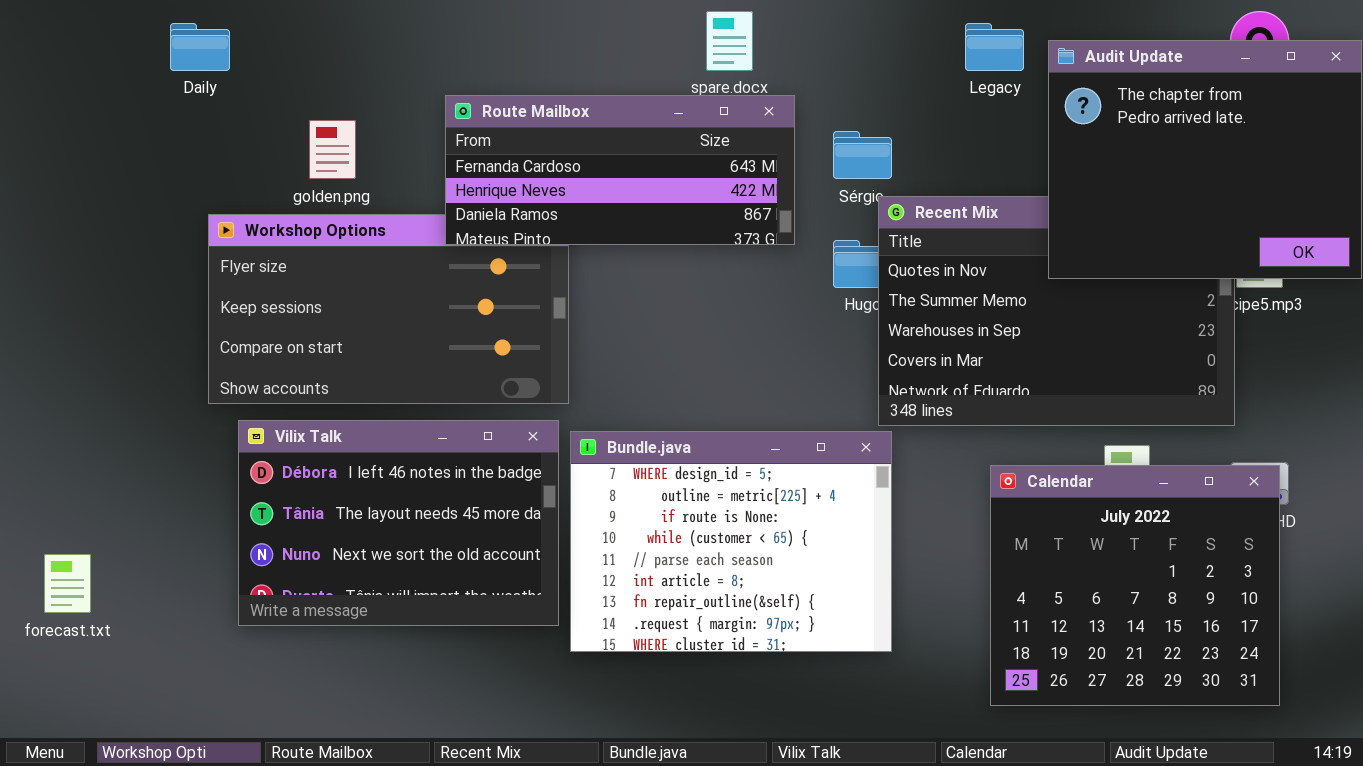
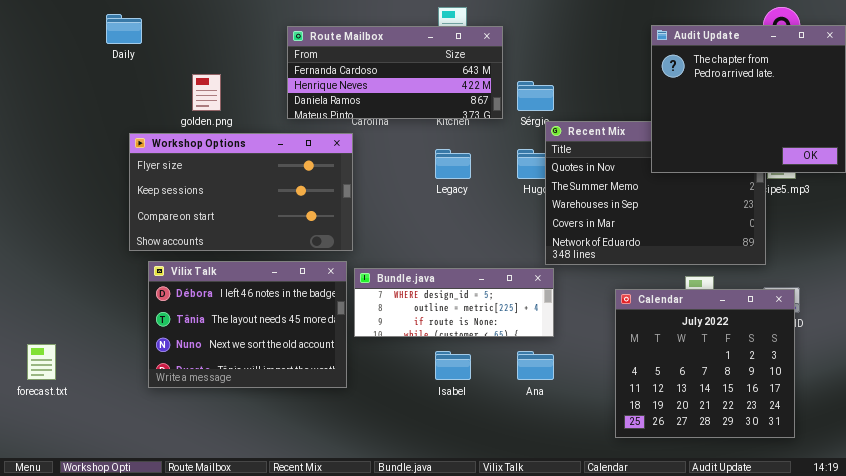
Legacy: [965,23,1024,71] -> [435,149,471,179], moved
Route Mailbox: [445,95,795,245] -> [287,26,503,119], moved
Bundle.java: [570,431,892,652] -> [354,268,554,337], resized

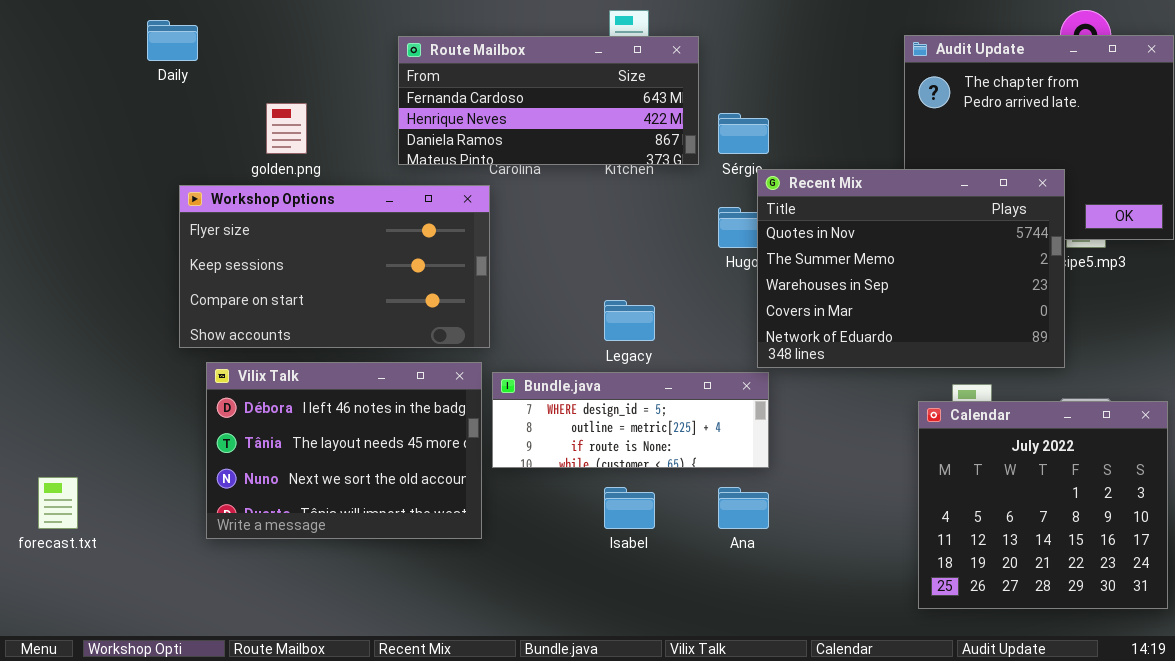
Recent Mix: [545,121,766,265] -> [757,169,1065,368], raised
Legacy: [435,149,471,179] -> [604,300,655,341], moved
Calendar: [615,289,795,438] -> [918,401,1168,609], moved

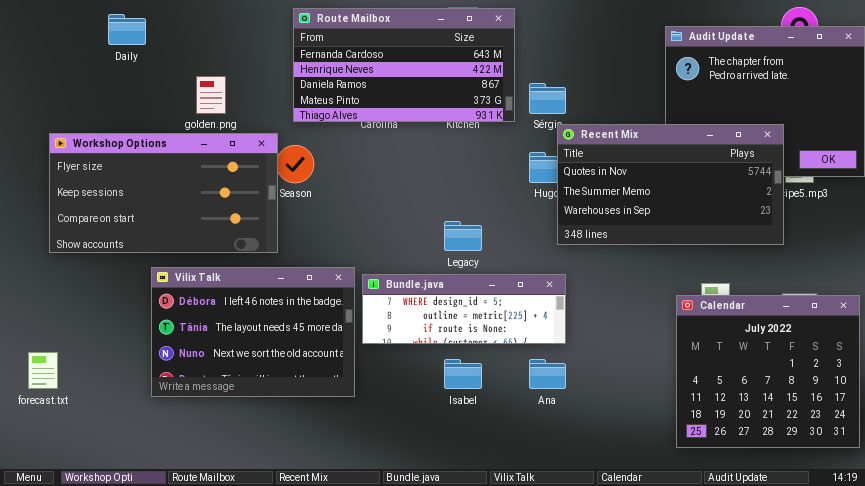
Route Mailbox: [398,36,699,165] -> [293,8,515,122], resized
Recent Mix: [757,169,1065,368] -> [557,124,784,245], resized
Workshop Options: [179,185,490,348] -> [49,133,278,253], moved

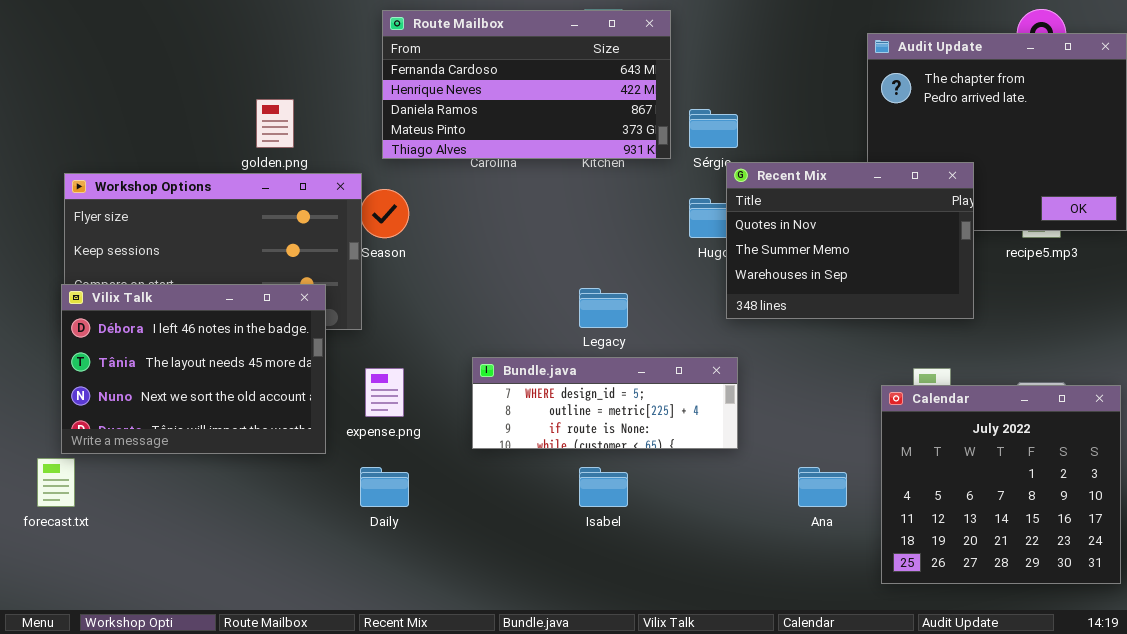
Daily: [108,14,146,45] -> [360,467,409,507], moved
Recent Mix: [557,124,784,245] -> [726,162,974,319], resized
Vilix Talk: [151,267,355,397] -> [61,284,326,454], moved
Ana: [529,359,566,389] -> [798,467,847,507], moved

